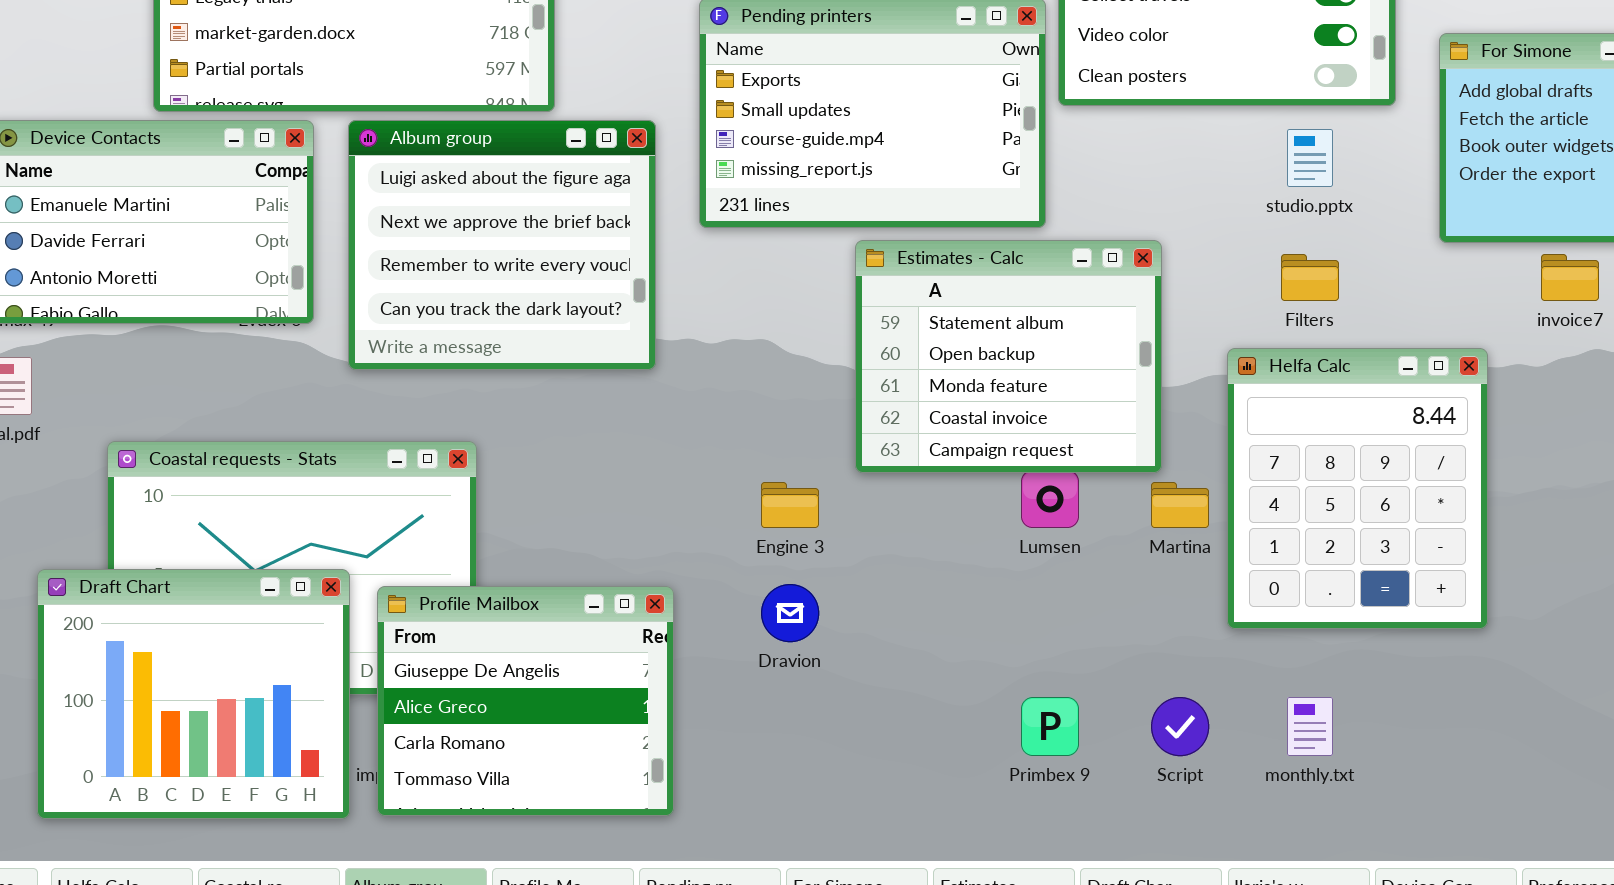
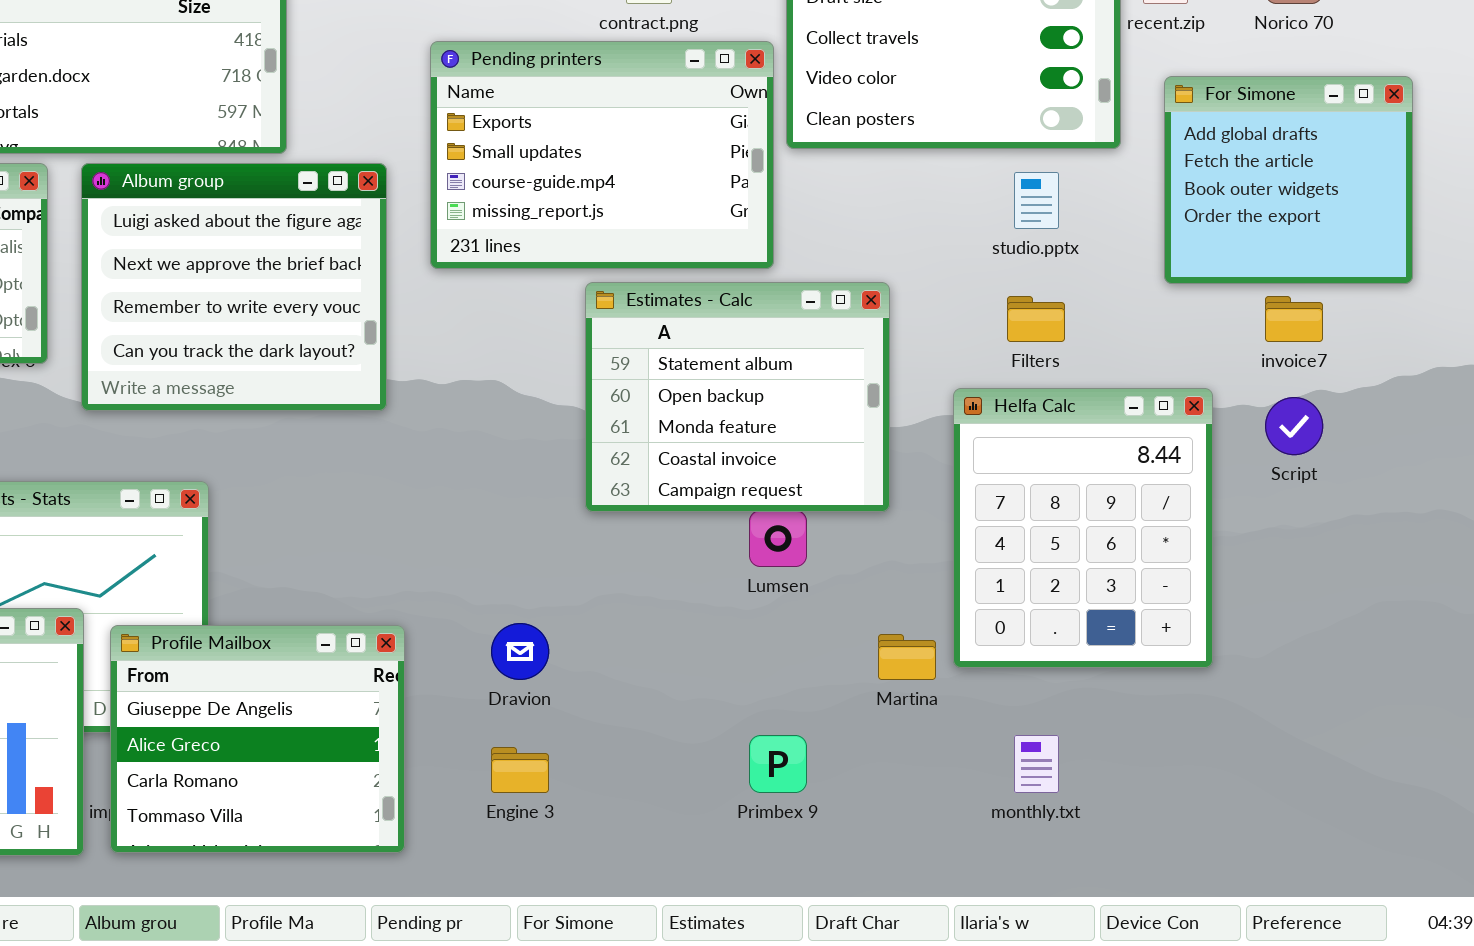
Engine 3: [761,482,819,528] -> [491,747,549,793], moved
Martina: [1151,482,1209,528] -> [878,634,936,680], moved
Script: [1151,697,1209,756] -> [1265,397,1323,455], moved

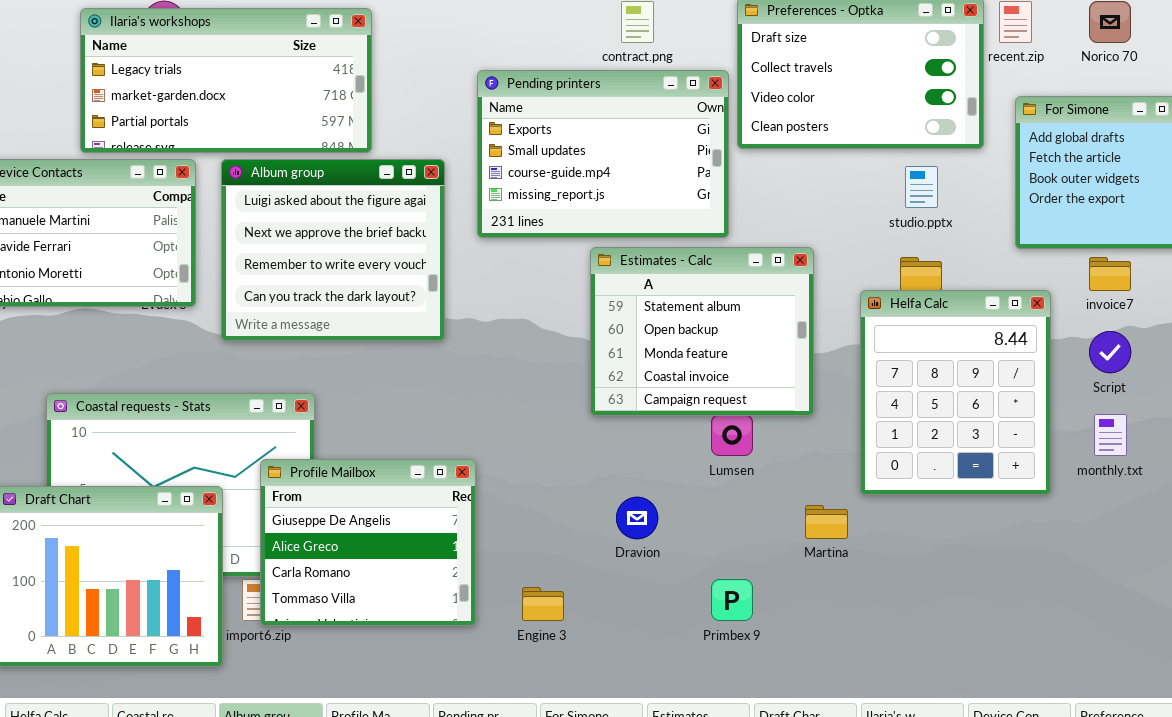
Helfa Calc: [953,388,1213,668] -> [860,290,1051,495], moved
Dravion: [491,623,549,680] -> [616,497,658,539], moved
Profile Mailbox: [110,625,405,853] -> [260,459,476,626], moved
monthly.txt: [1014,735,1059,793] -> [1094,414,1127,456], moved

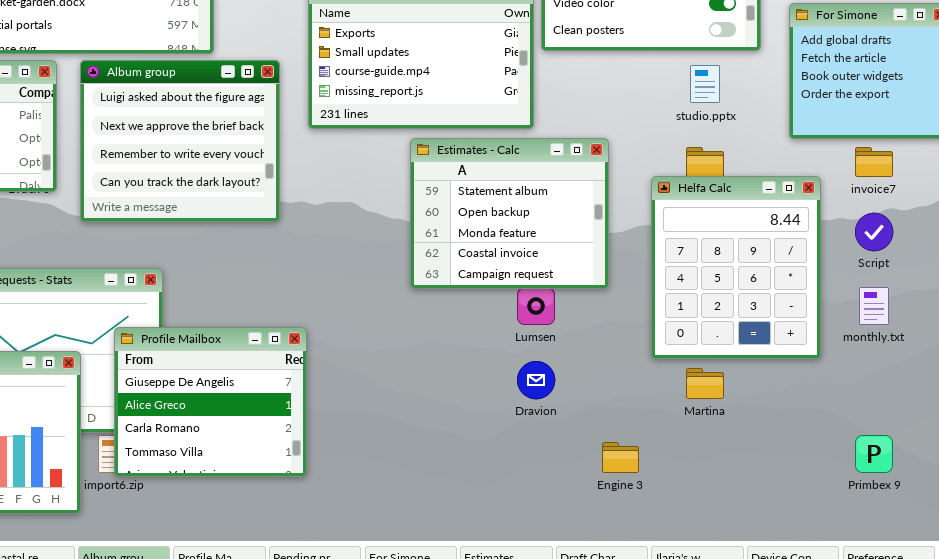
Dravion: [616,497,658,539] -> [517,361,555,399], moved
Martina: [805,505,848,539] -> [686,368,724,399], moved
Primbex 9: [711,579,753,621] -> [855,435,893,473], moved
Engine 3: [522,587,564,621] -> [602,442,639,473], moved

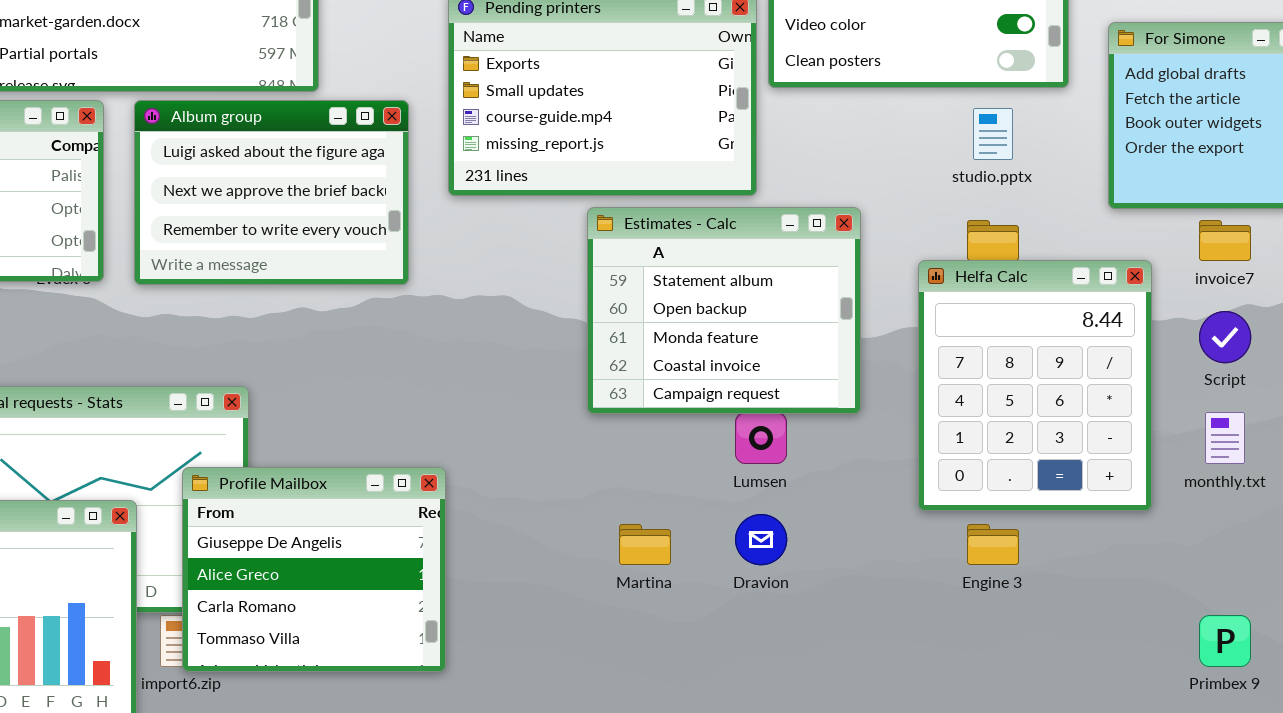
Album group: [80,60,280,222] -> [134,100,409,285], resized
Martina: [686,368,724,399] -> [619,524,671,565], moved
Engine 3: [602,442,639,473] -> [967,524,1019,565], moved

